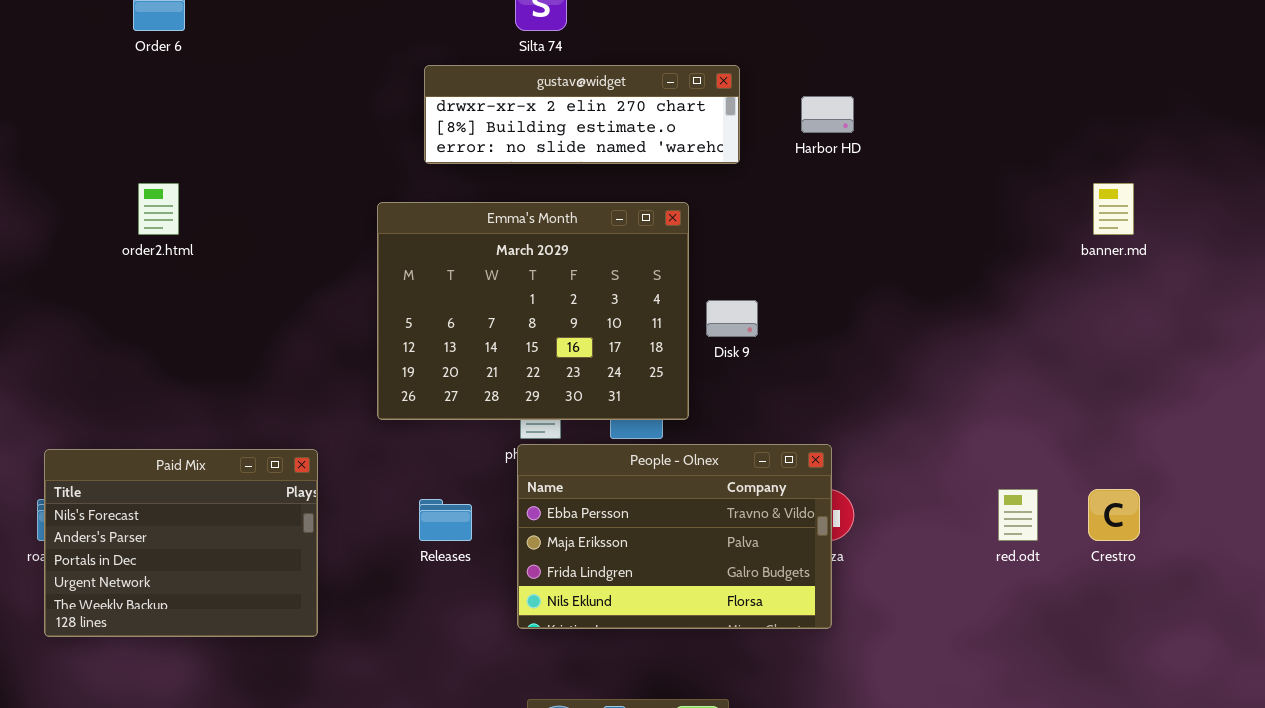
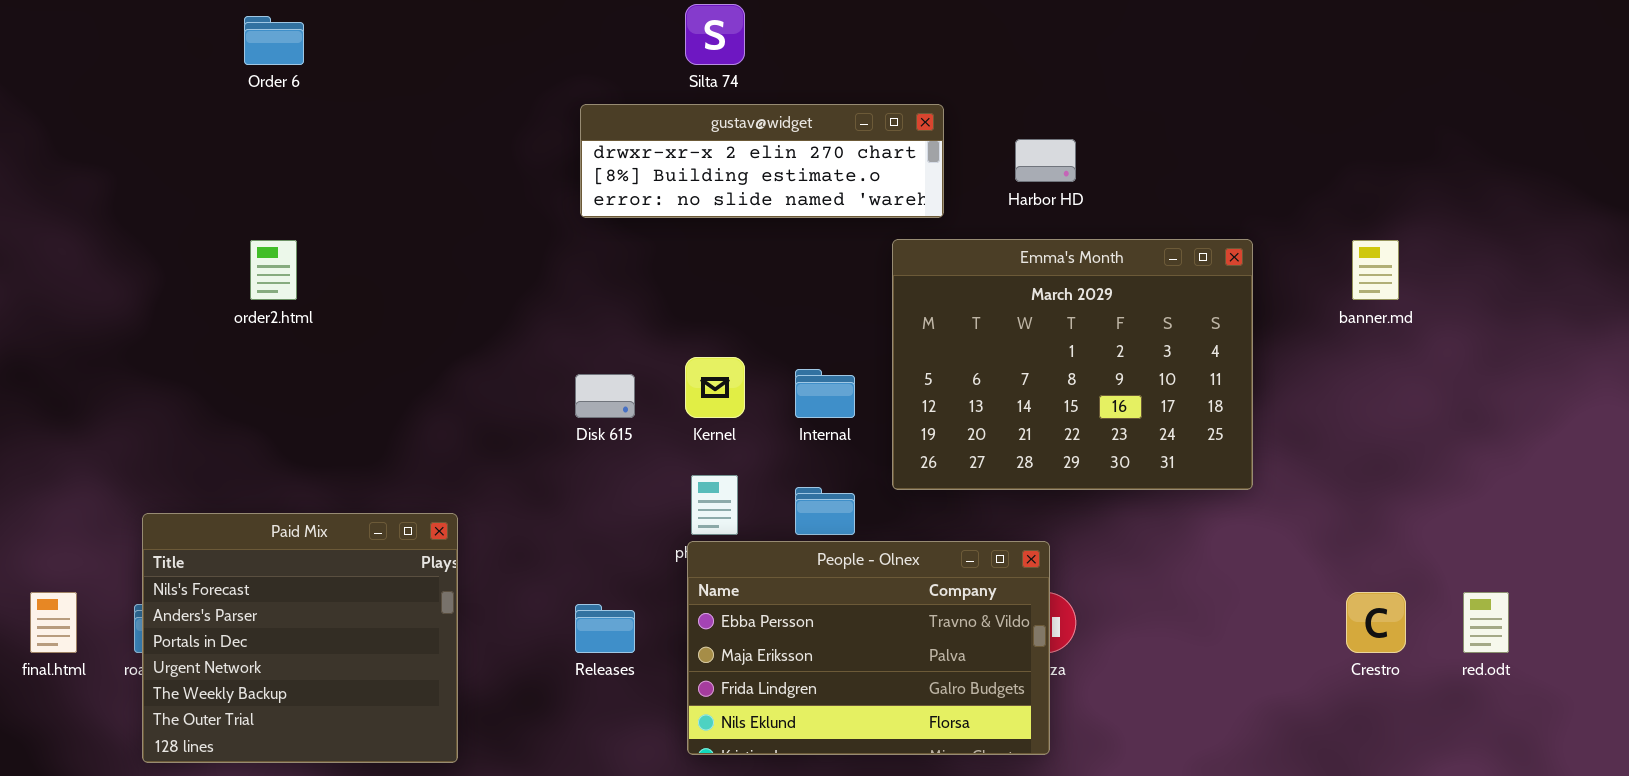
Emma's Month: [377,202,689,420] -> [892,239,1253,490], moved
Paid Mix: [44,449,318,637] -> [142,513,458,763], resized
red.odt: [998,489,1038,541] -> [1463,592,1509,653], moved

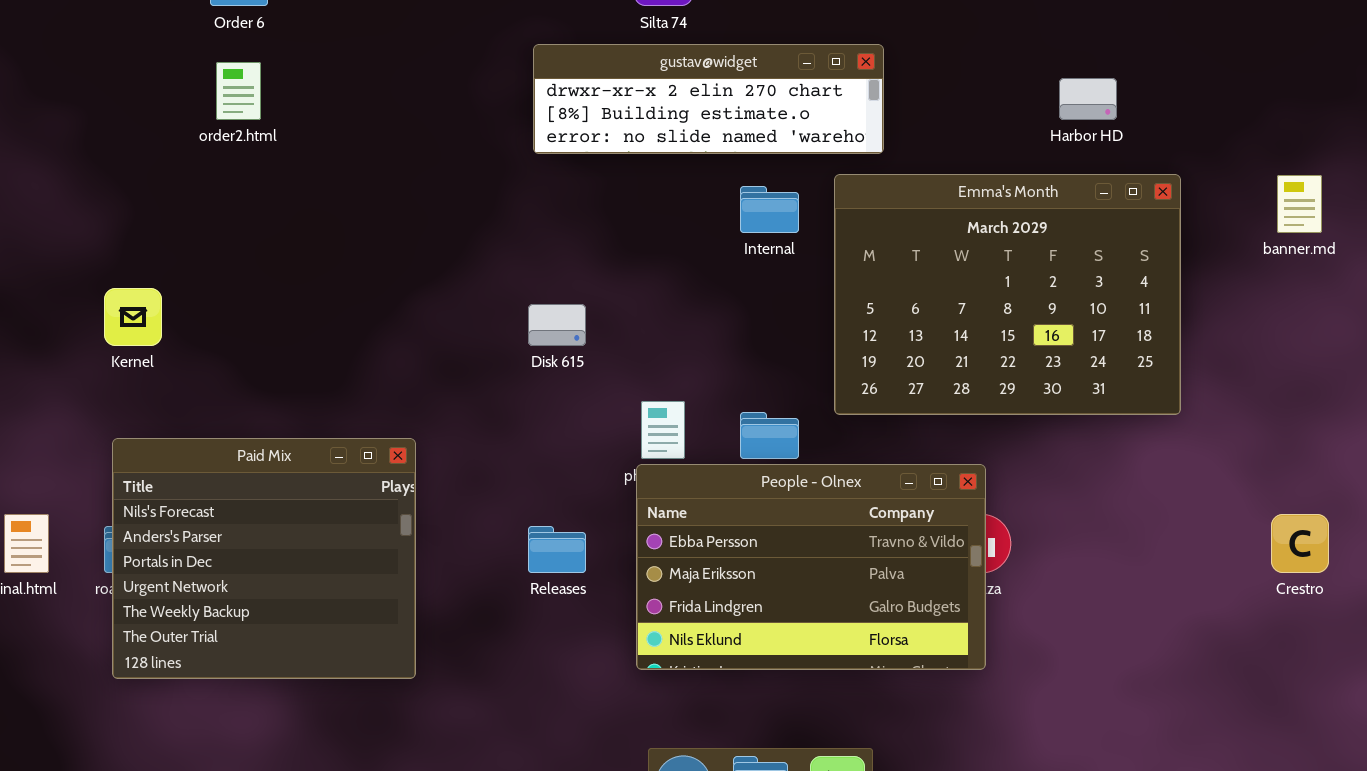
Harbor HD: [1015,139,1076,182] -> [1059,78,1117,120], moved
order2.html: [250,240,297,300] -> [216,62,261,120], moved
Kernel: [685,357,745,418] -> [104,288,162,346], moved
Internal: [795,369,855,418] -> [740,186,799,233], moved

